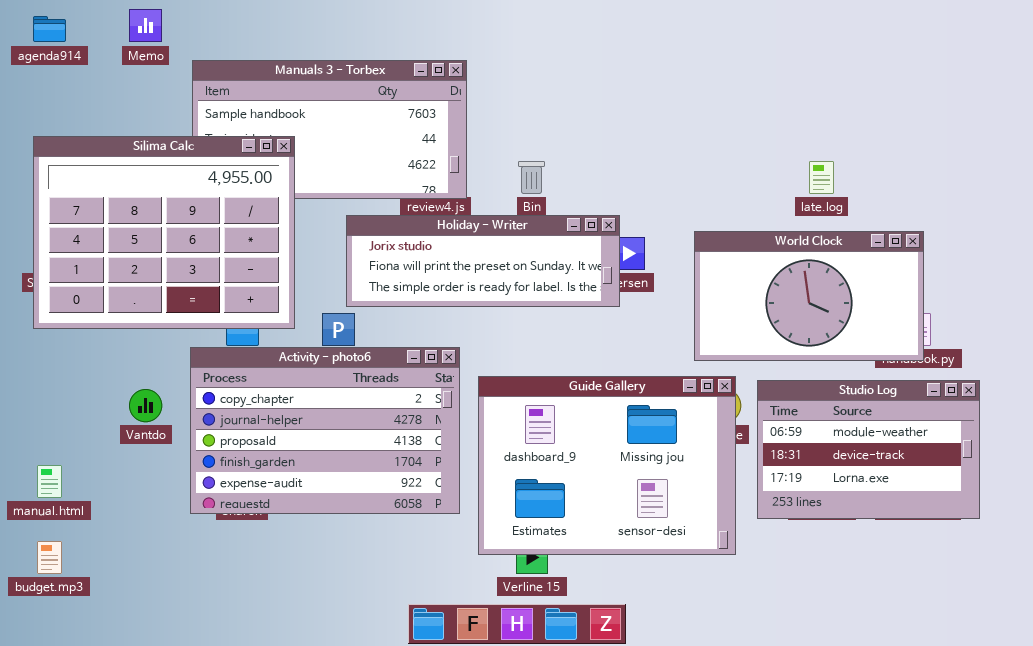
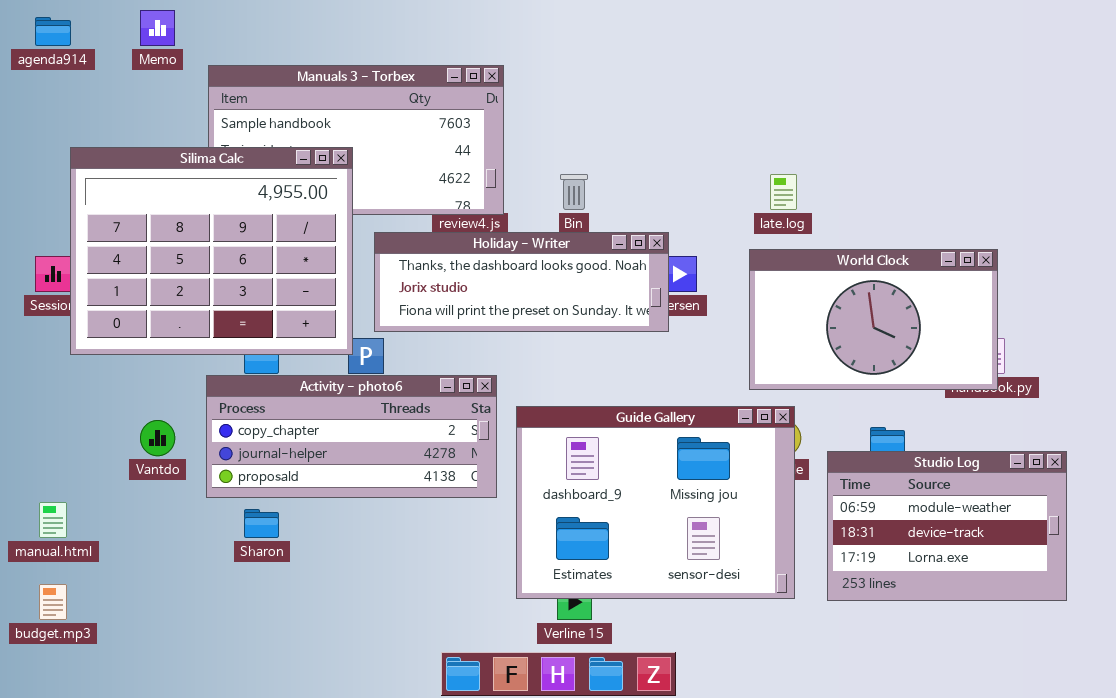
Silima Calc: [33,136,295,329] -> [70,147,353,355], moved
late.log: [809,161,834,194] -> [770,174,797,210], moved
Holiday - Writer: [346,215,620,307] -> [374,232,669,332], scrolled up 1 row
Activity - photo6: [190,347,460,514] -> [206,375,497,498], resized
Studio Log: [757,380,980,519] -> [827,451,1067,601], moved

